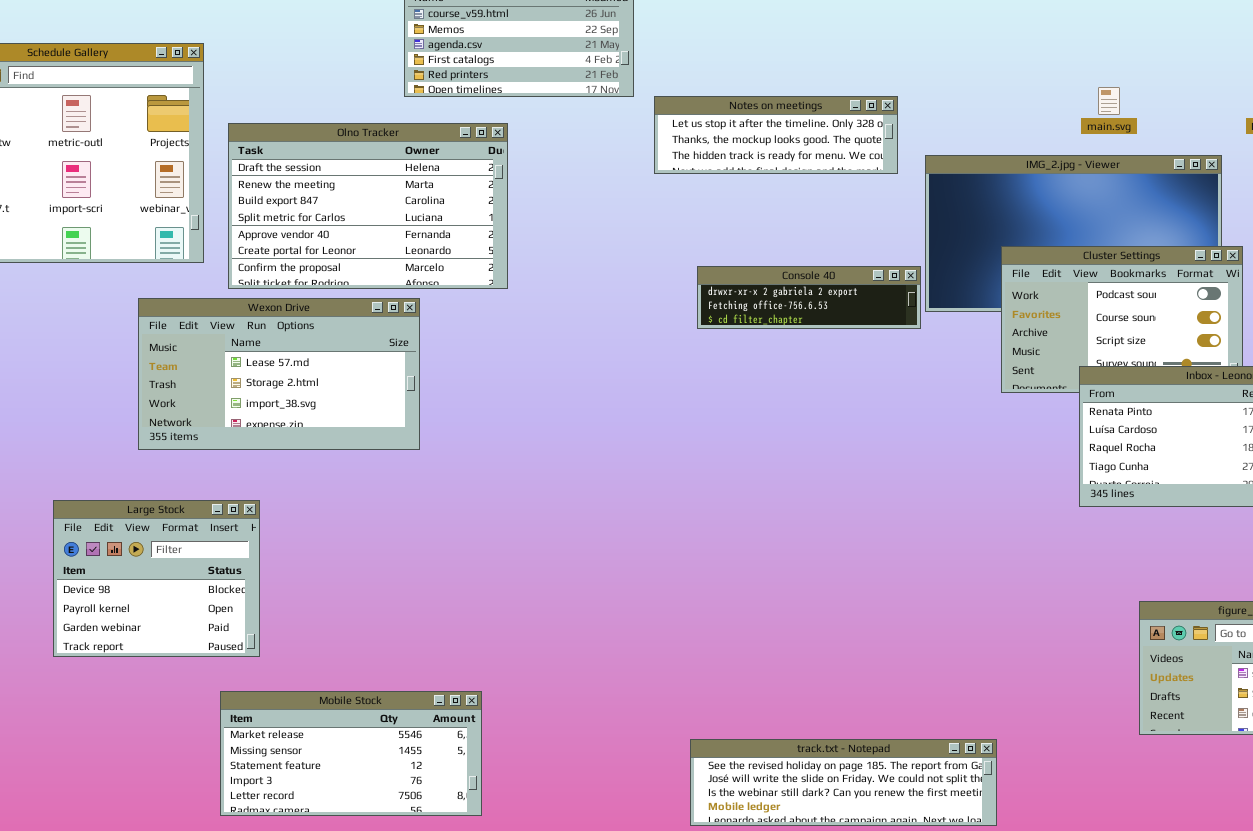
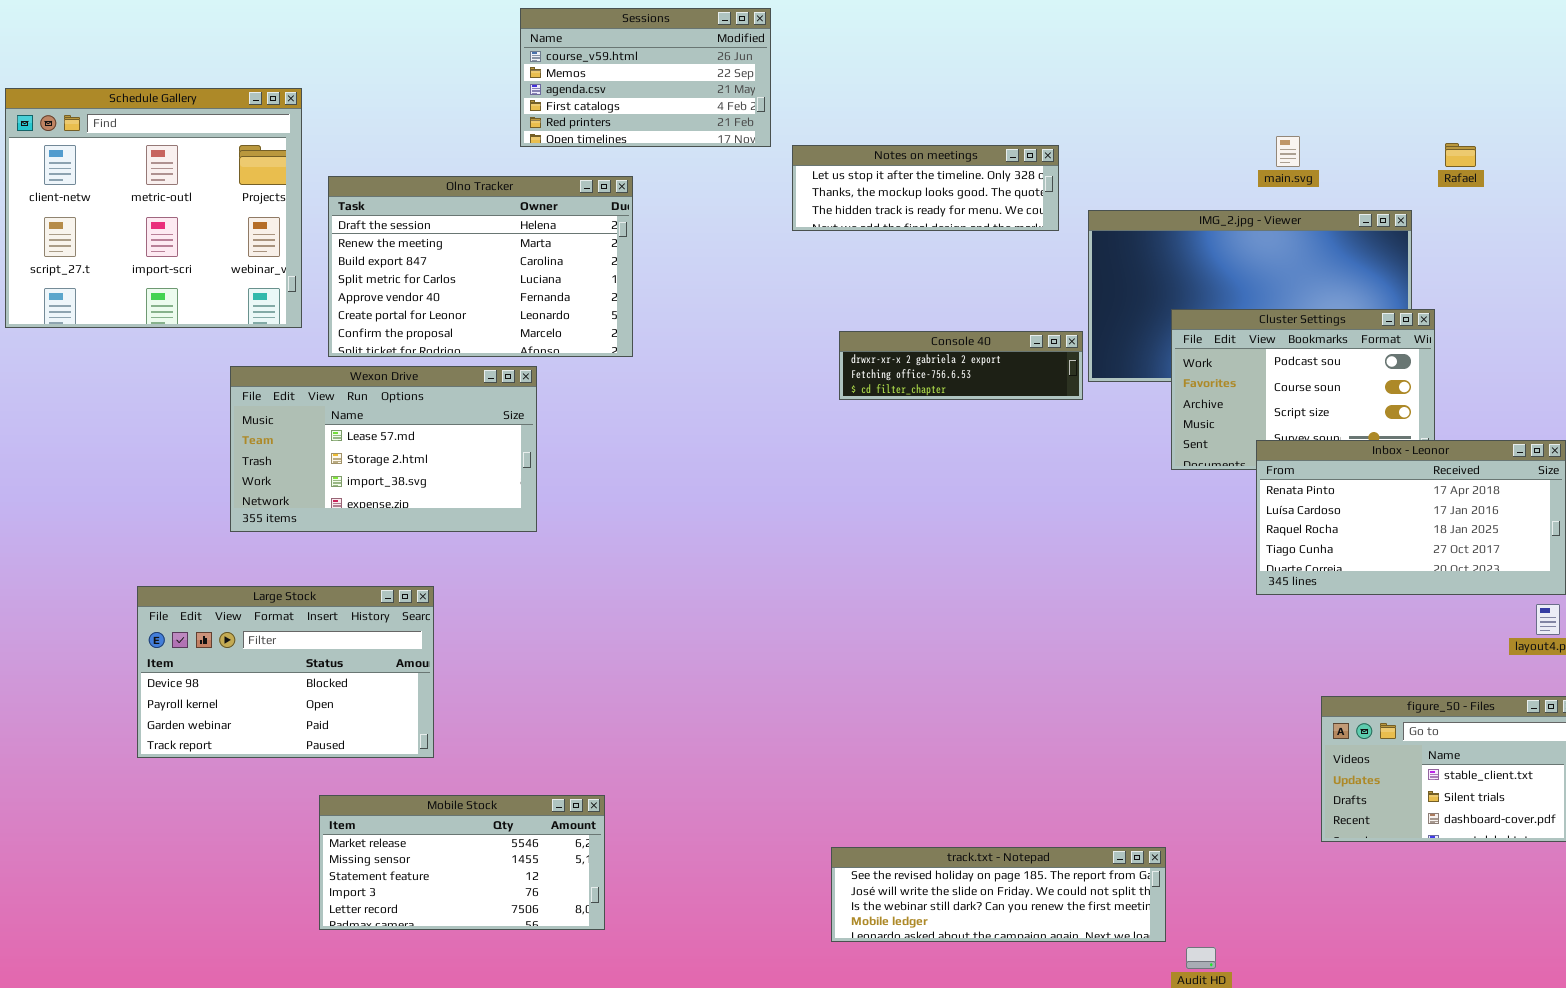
Large Stock: [53,500,260,657] -> [137,586,434,758], resized

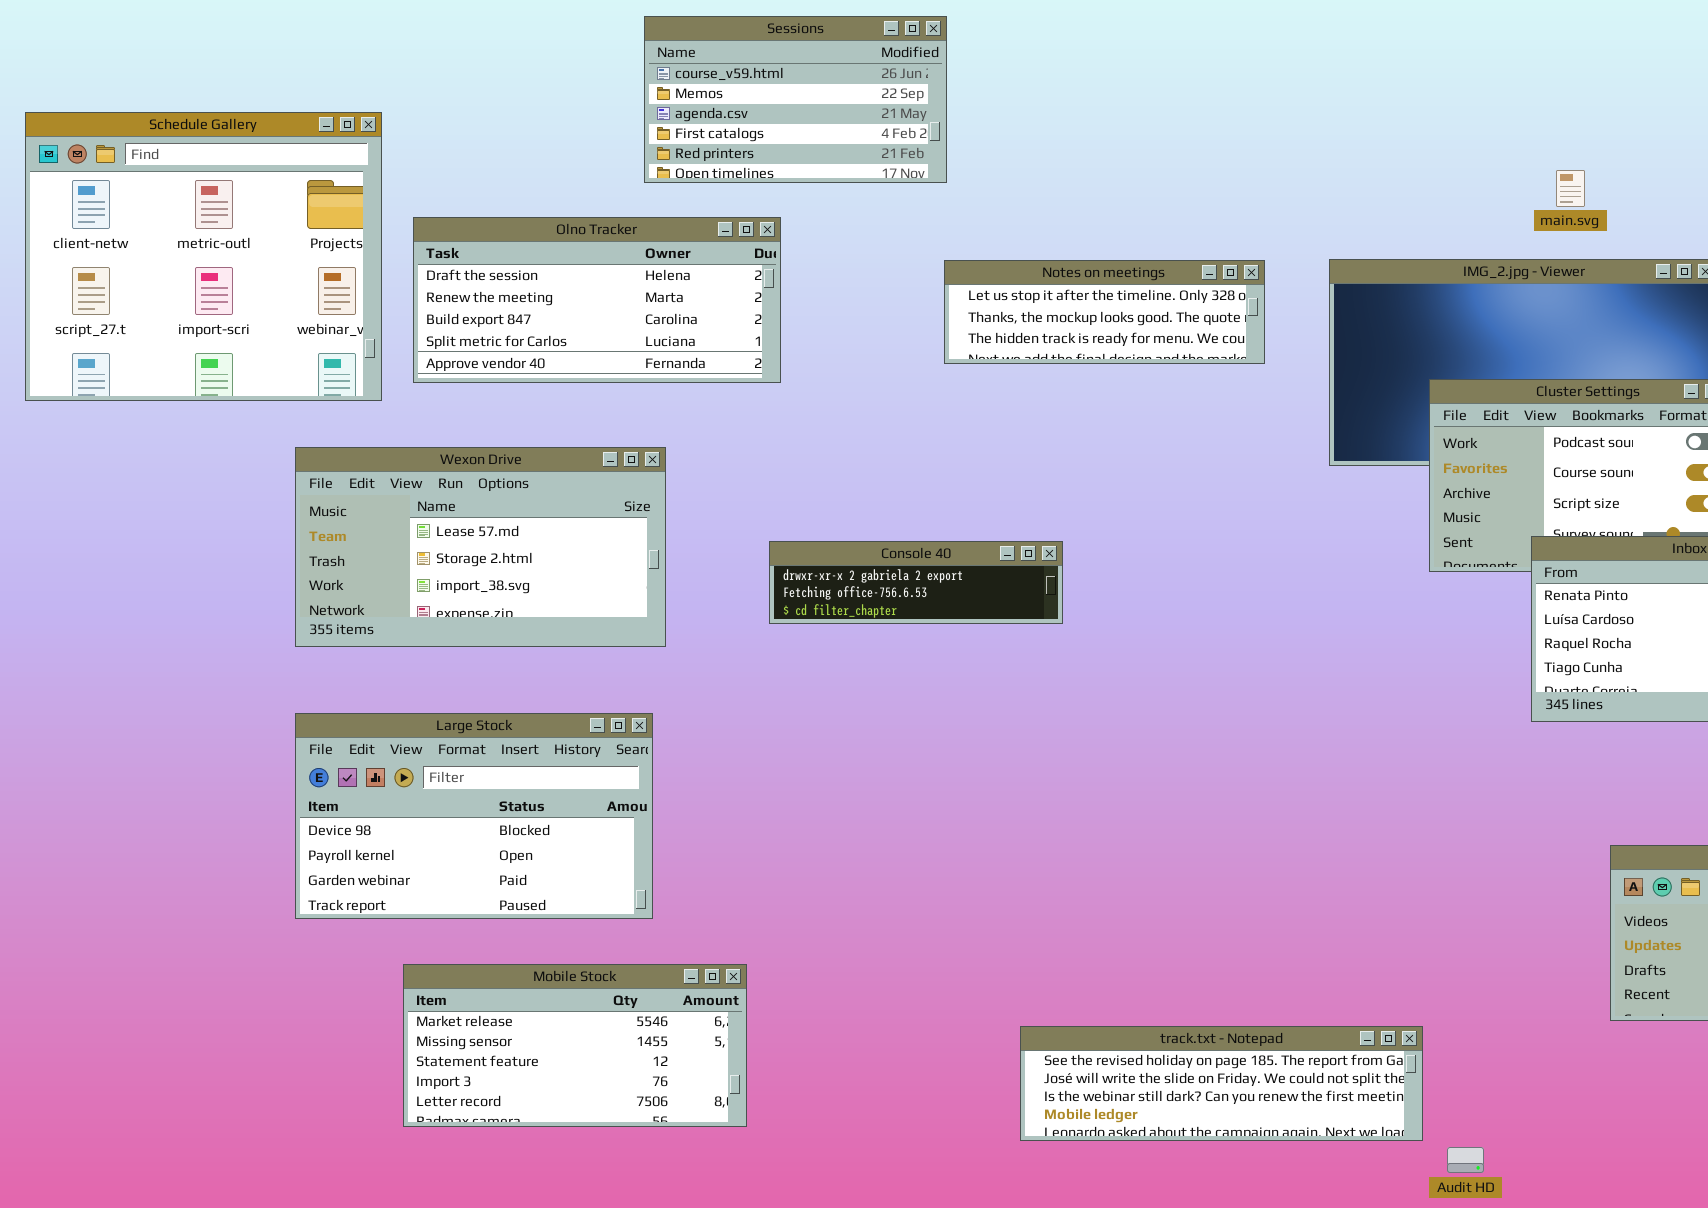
Notes on meetings: [792,145,1059,231] -> [944,260,1265,364], moved
Olno Tracker: [328,176,633,357] -> [413,217,781,383], resized
Console 40: [839,331,1083,400] -> [769,541,1063,624], moved
Large Stock: [137,586,434,758] -> [295,713,653,919], moved

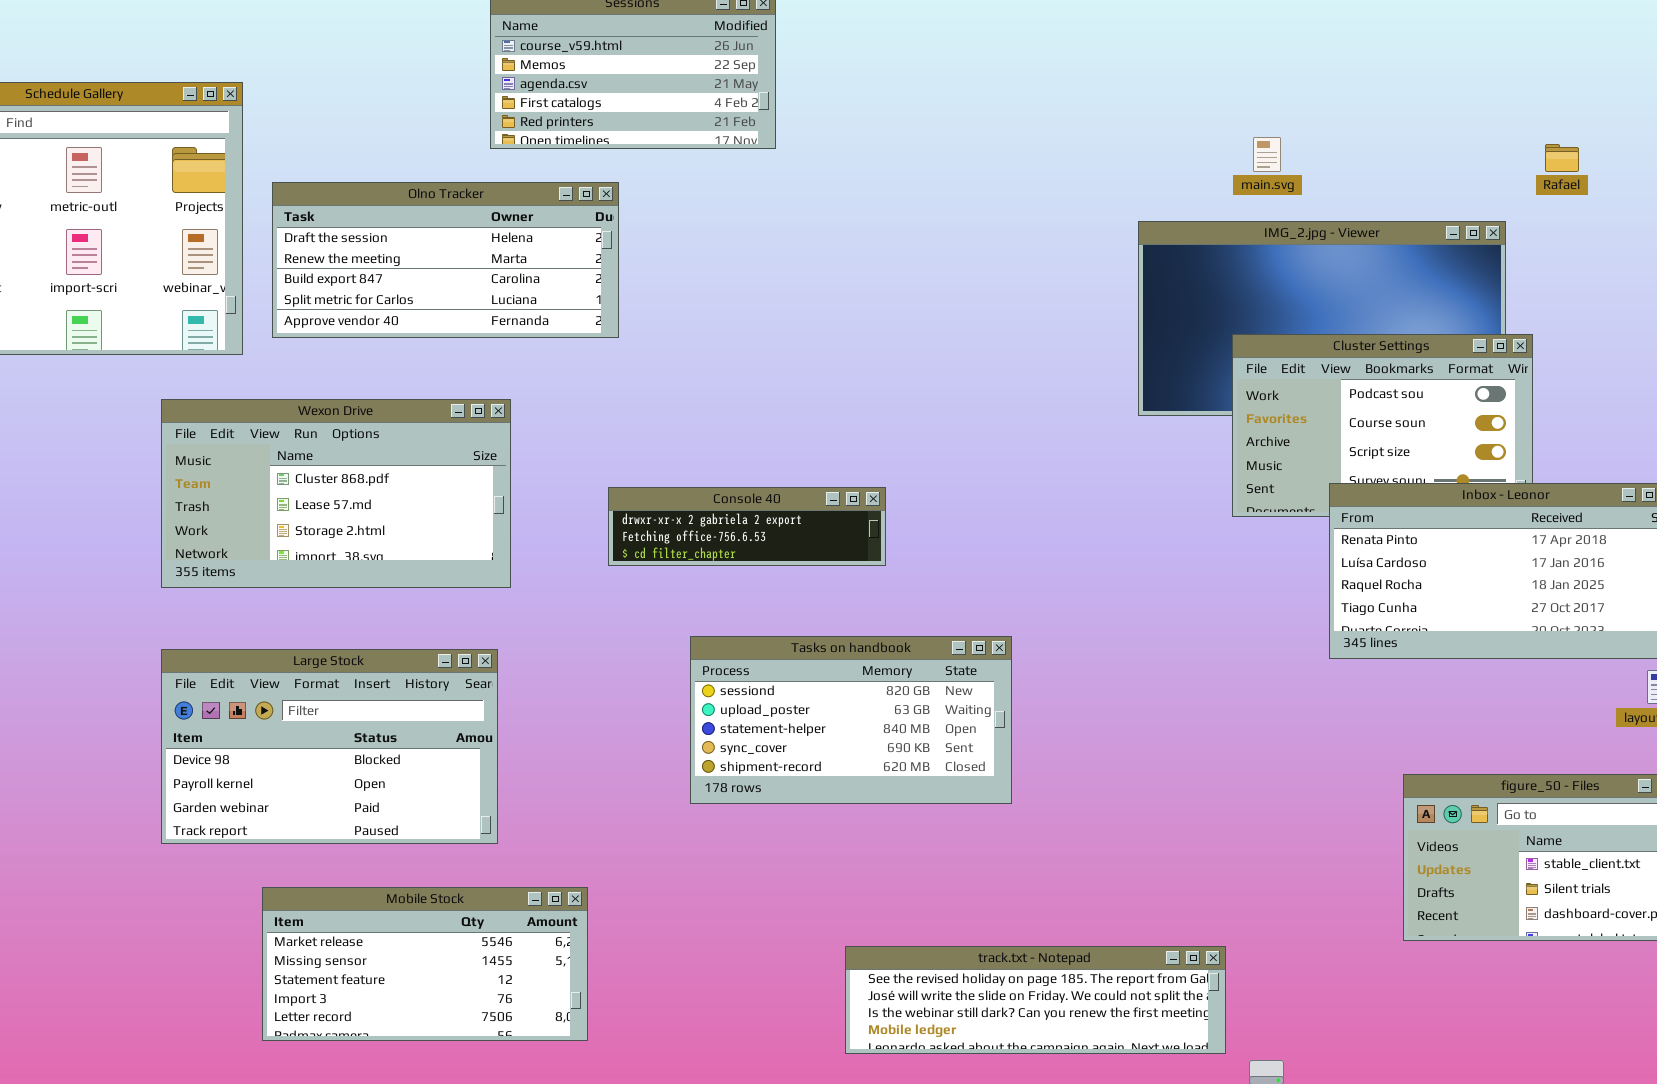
main.svg: [1556,170,1585,207] -> [1253,137,1281,172], moved
Notes on meetings: [944,260,1265,364] -> none, closed
Wexon Drive: [295,447,666,647] -> [161,399,511,588], scrolled up 1 row
Tasks on handbook: none -> [690,636,1012,804], opened

